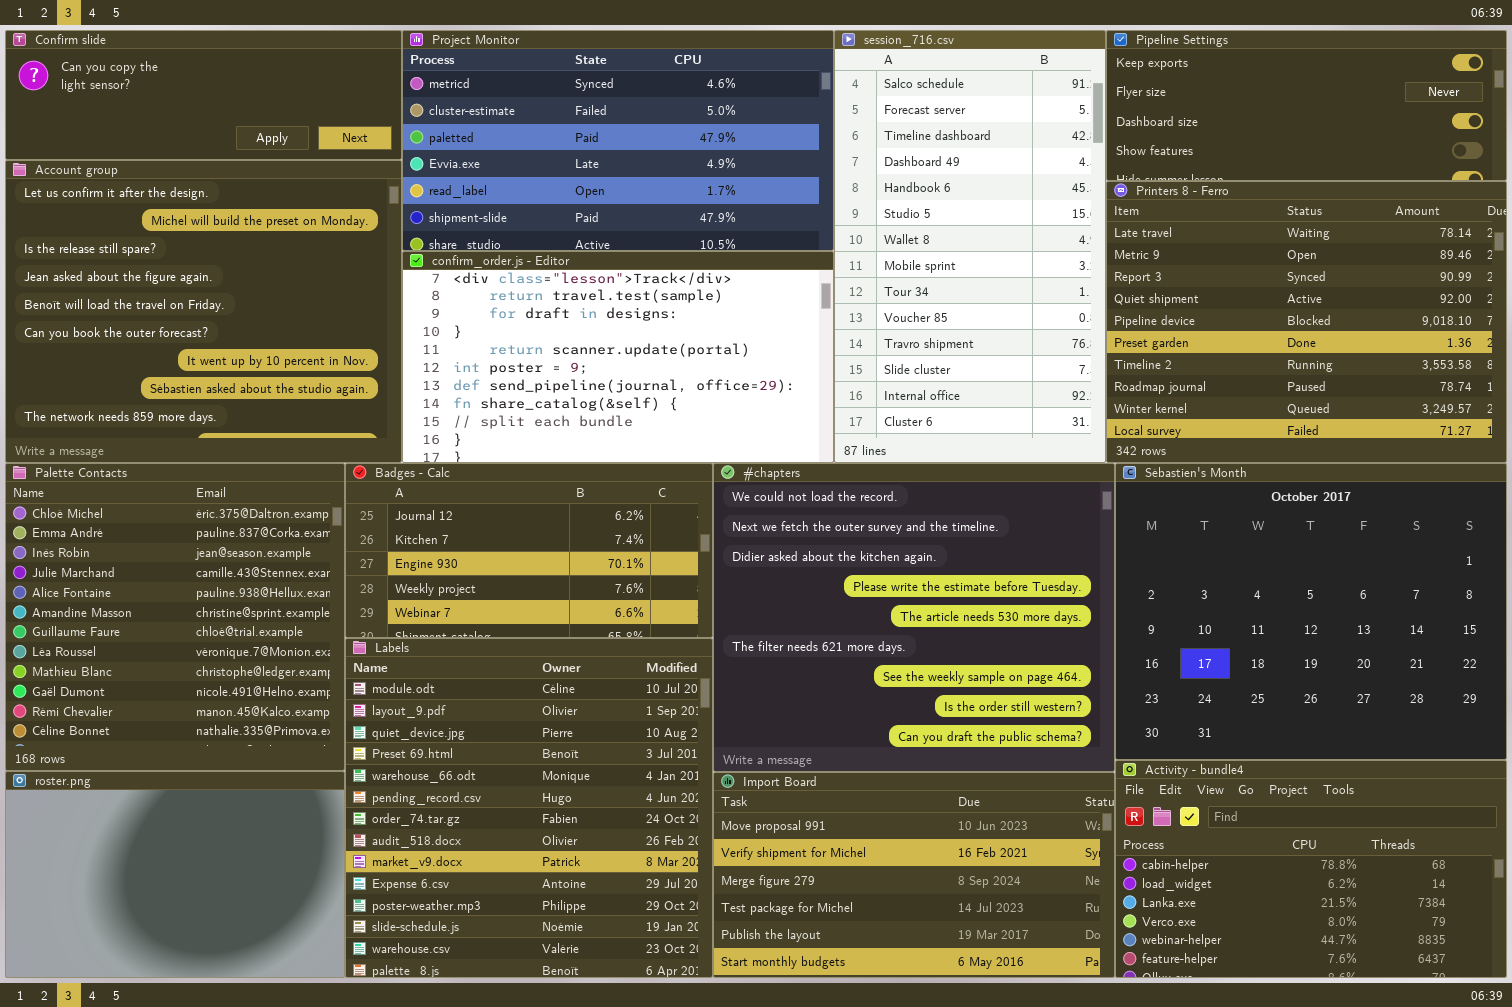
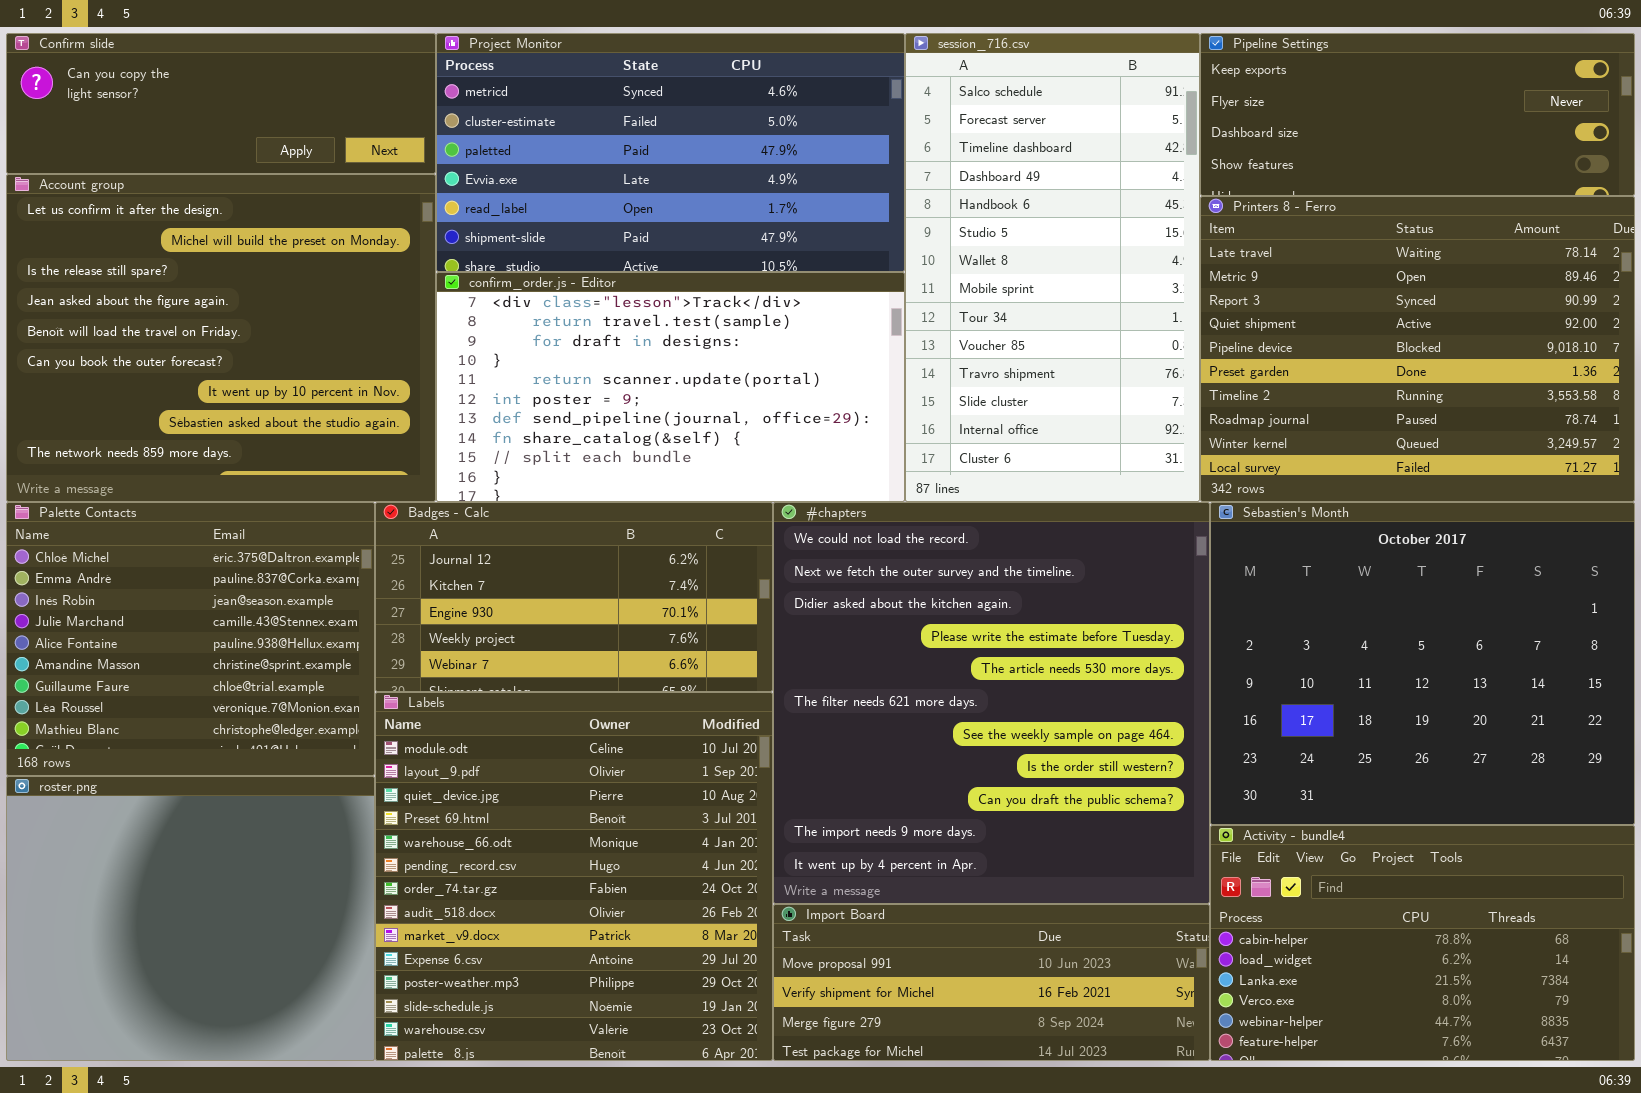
Palette Contacts: [5,463,345,771] -> [6,502,375,776], resized
#chapters: [713,463,1115,772] -> [773,502,1210,904], resized
roster.png: [5,771,345,978] -> [6,776,375,1061], resized
Import Board: [713,772,1115,978] -> [773,904,1210,1061], resized

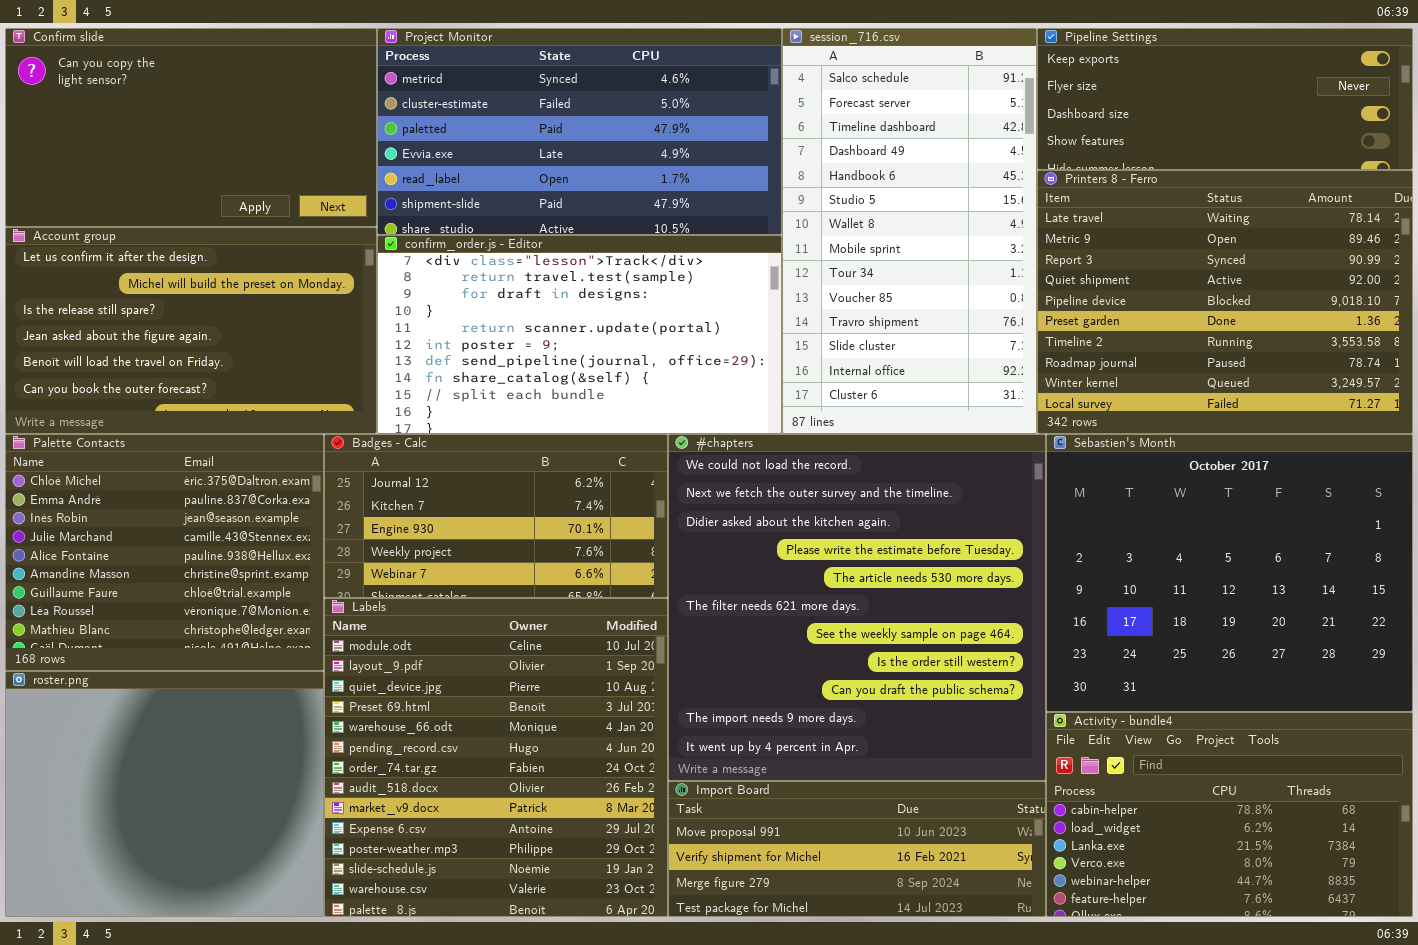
Confirm slide: [6,33,436,174] -> [5,28,377,227], resized
Account group: [6,174,436,502] -> [5,227,377,434], resized

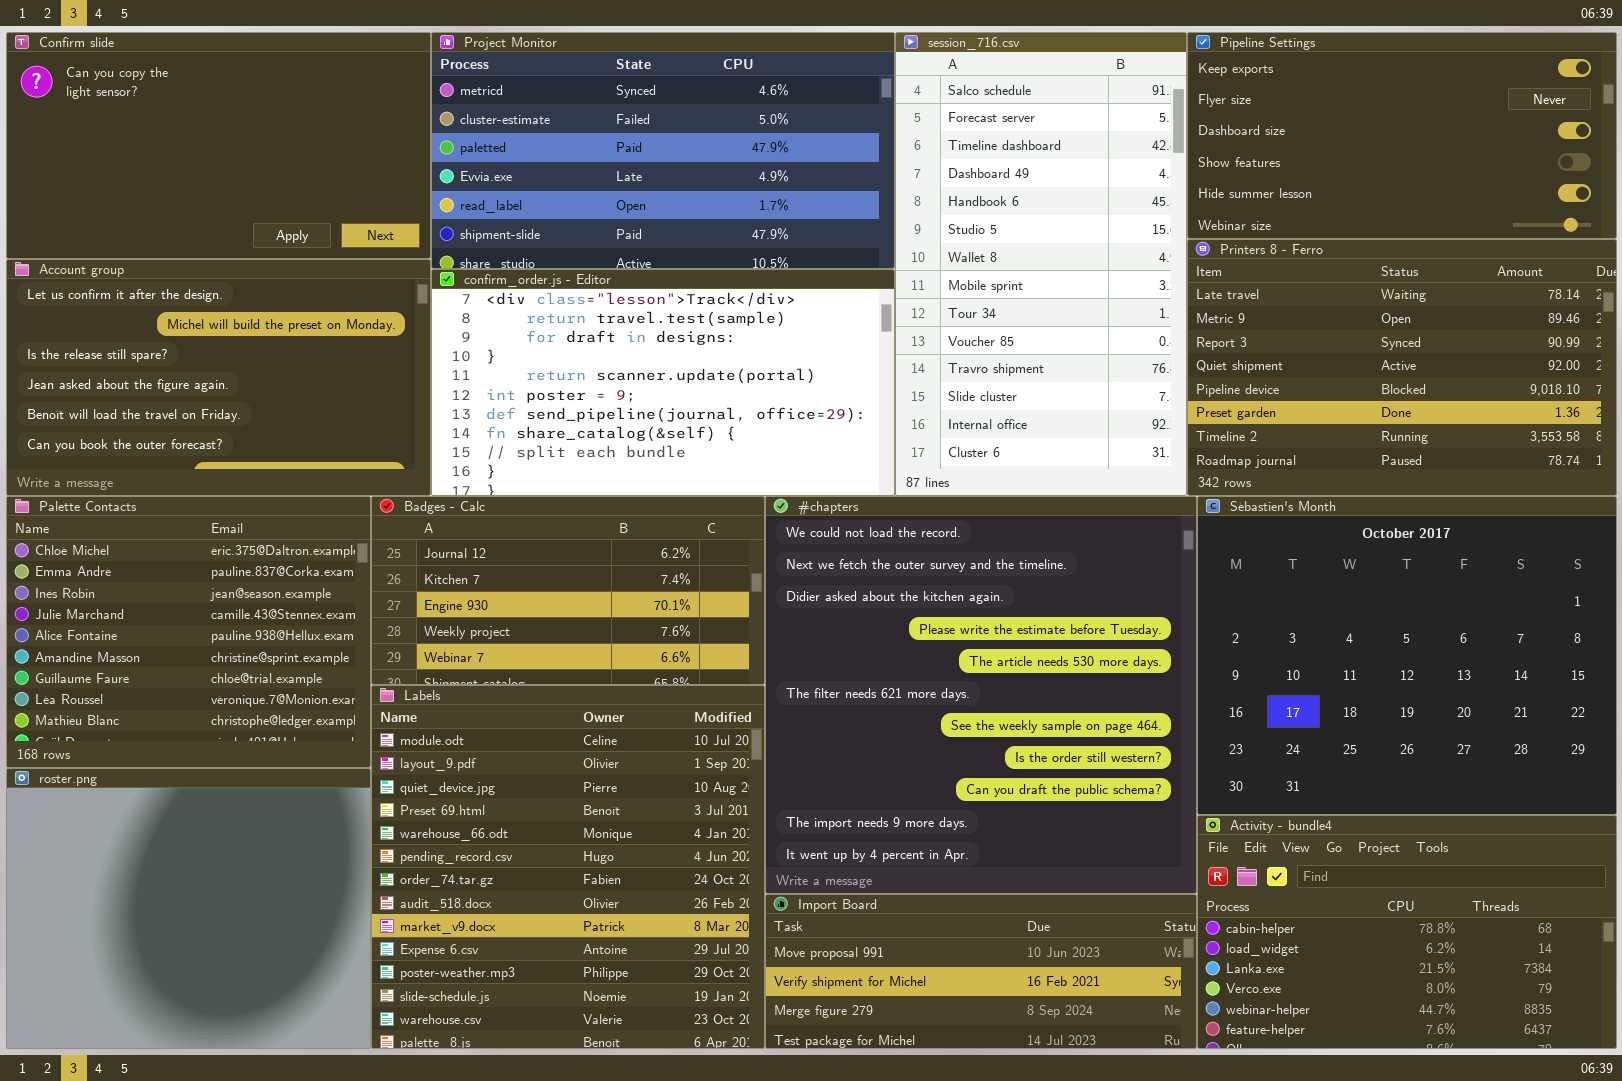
Pipeline Settings: [1037,28,1413,170] -> [1187,32,1617,239], resized
Printers 8 - Ferro: [1037,170,1413,434] -> [1187,239,1617,496], resized

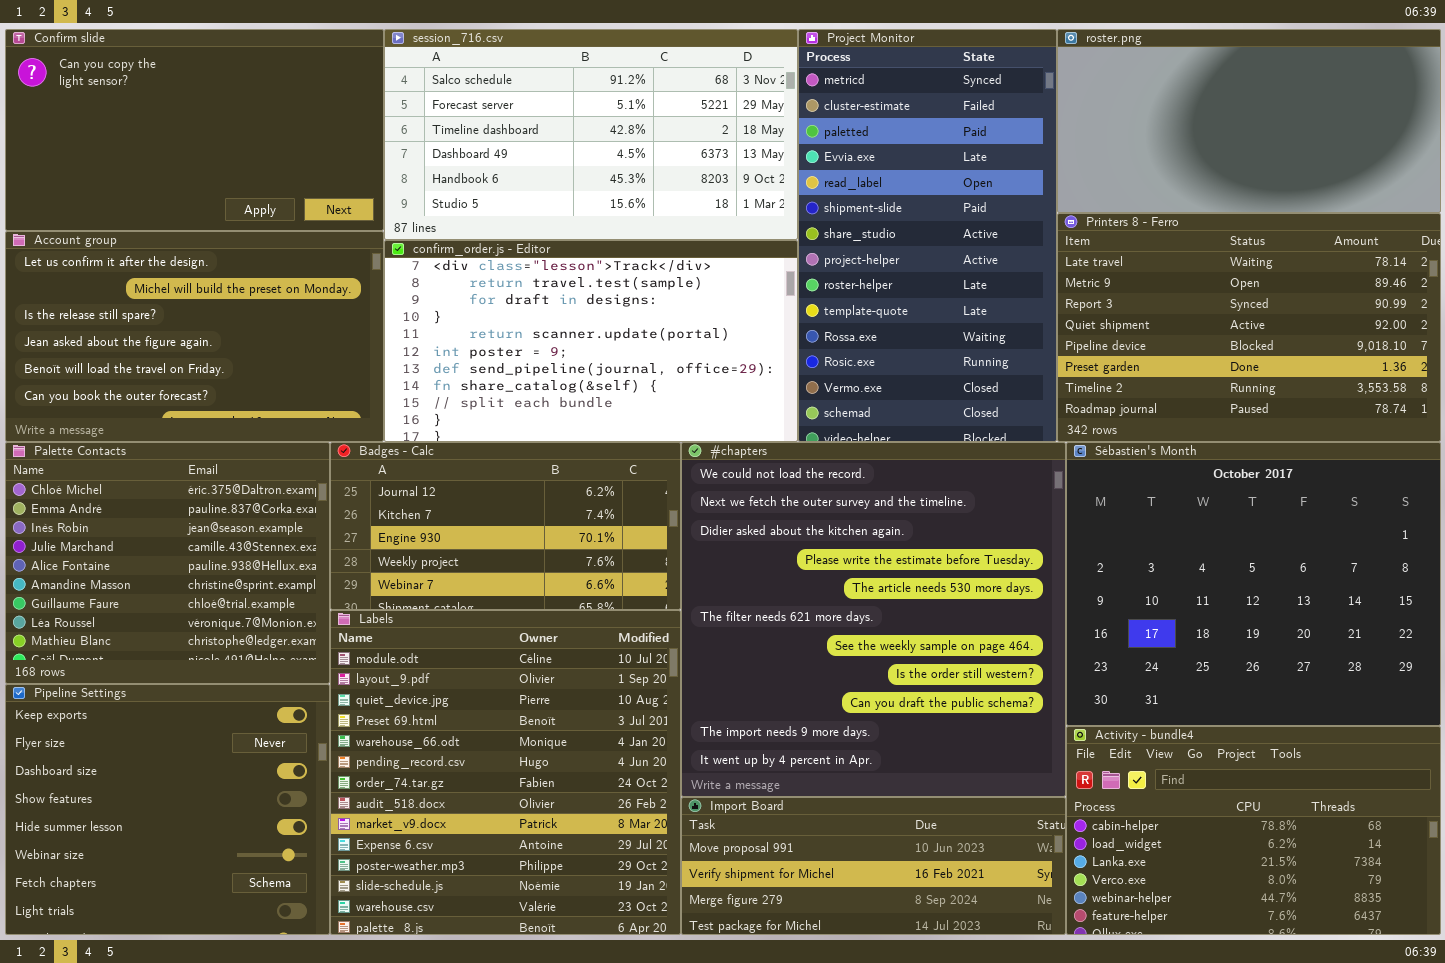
Project Monitor: [431,32,895,269] -> [798,29,1057,442], moved, resized
session_716.csv: [895,32,1187,496] -> [384,29,798,240], moved, resized
Pipeline Settings: [1187,32,1617,239] -> [5,684,330,935], moved, resized
roster.png: [6,768,371,1049] -> [1057,29,1441,213], moved, resized

